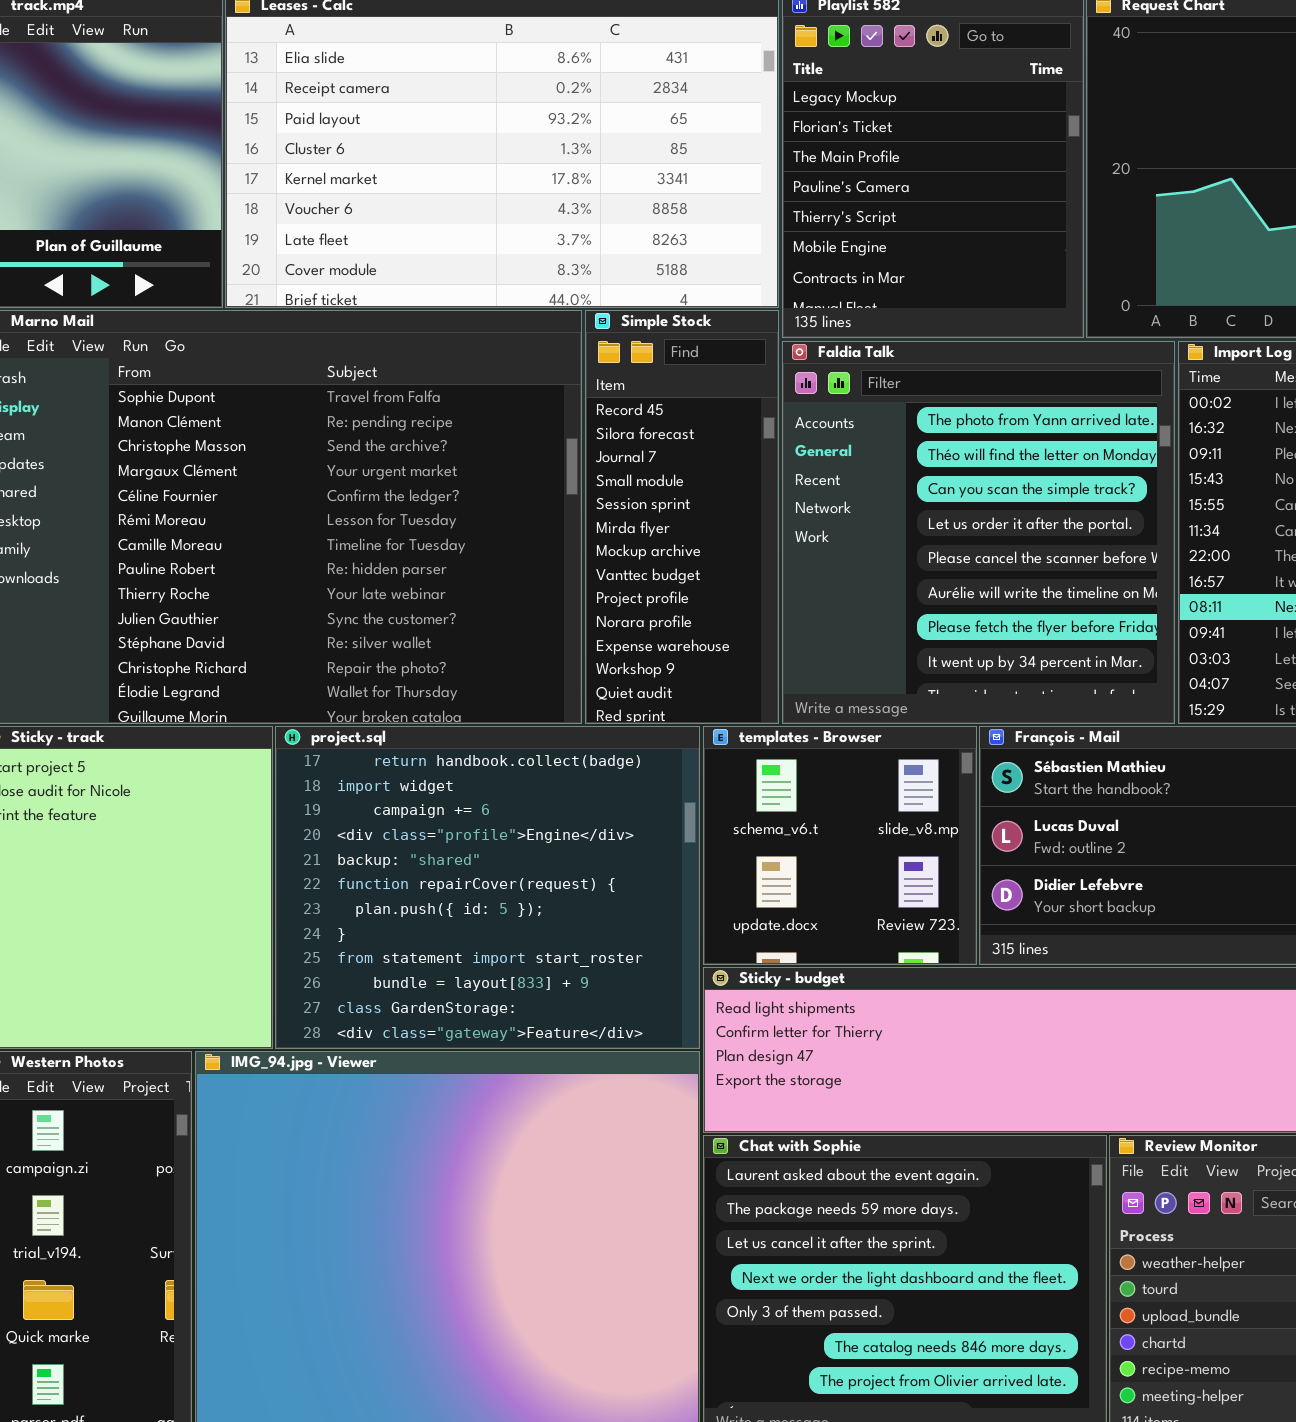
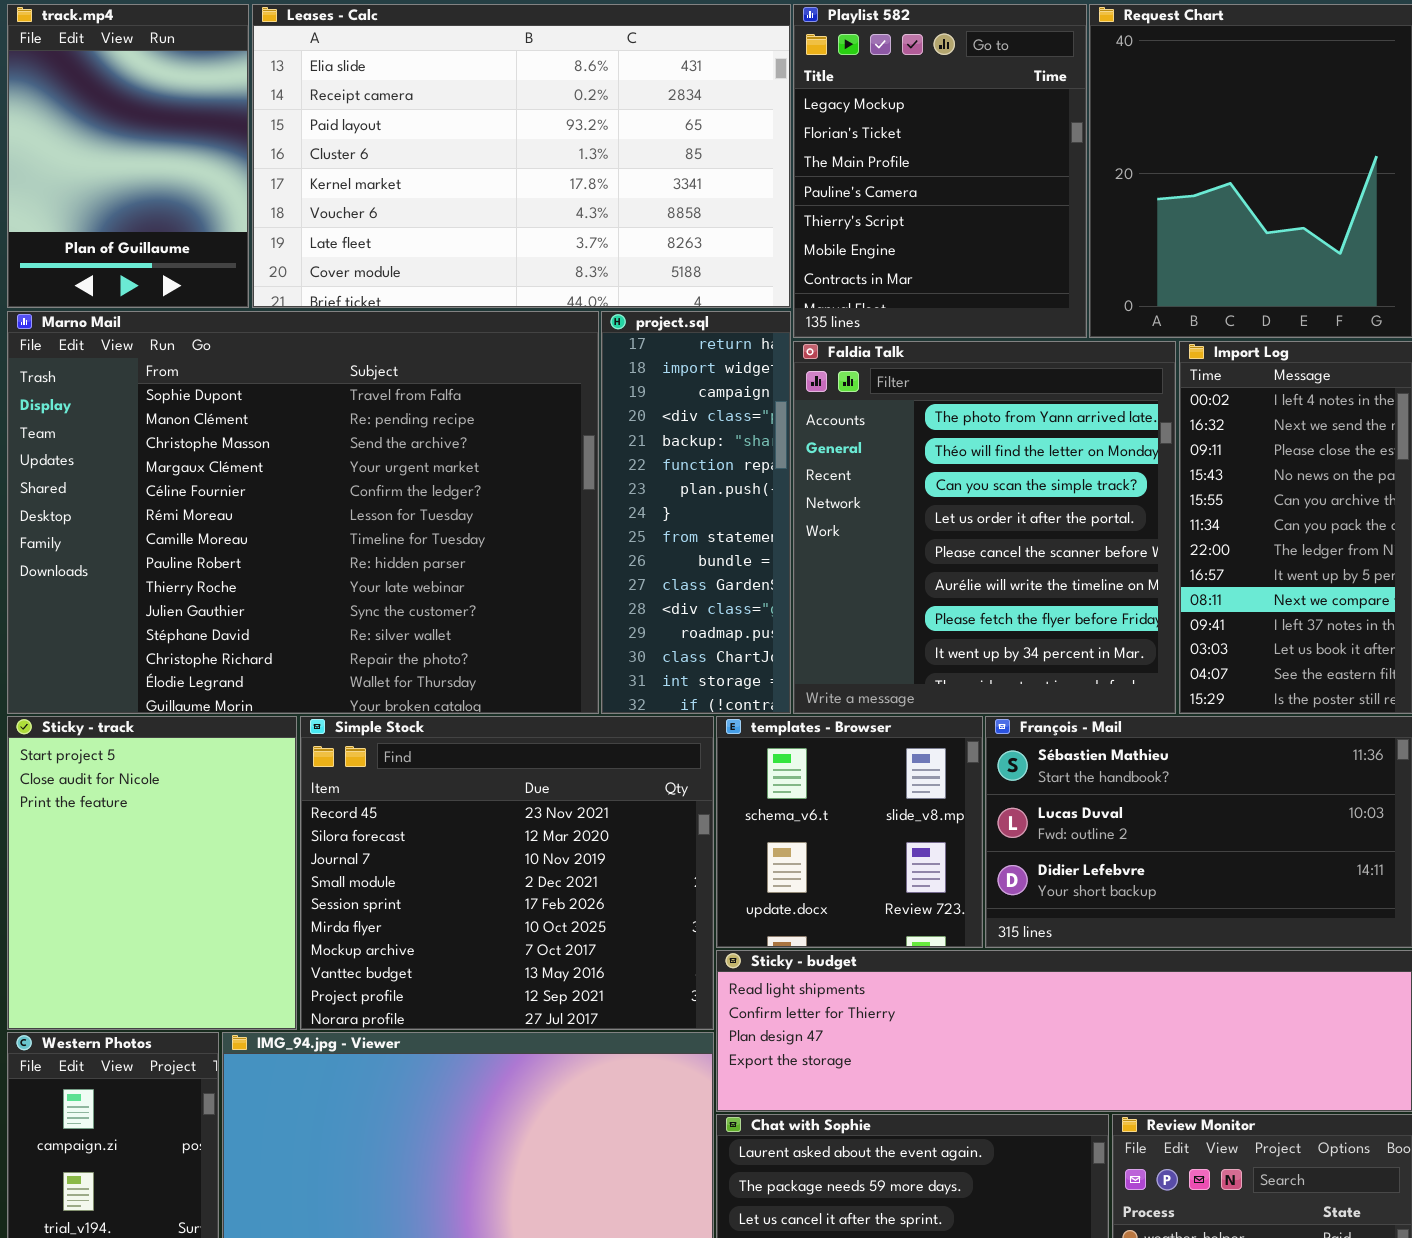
Simple Stock: [585,310,779,724] -> [300,716,714,1030], moved, resized
project.sql: [275,726,700,1049] -> [601,311,791,714], moved, resized

